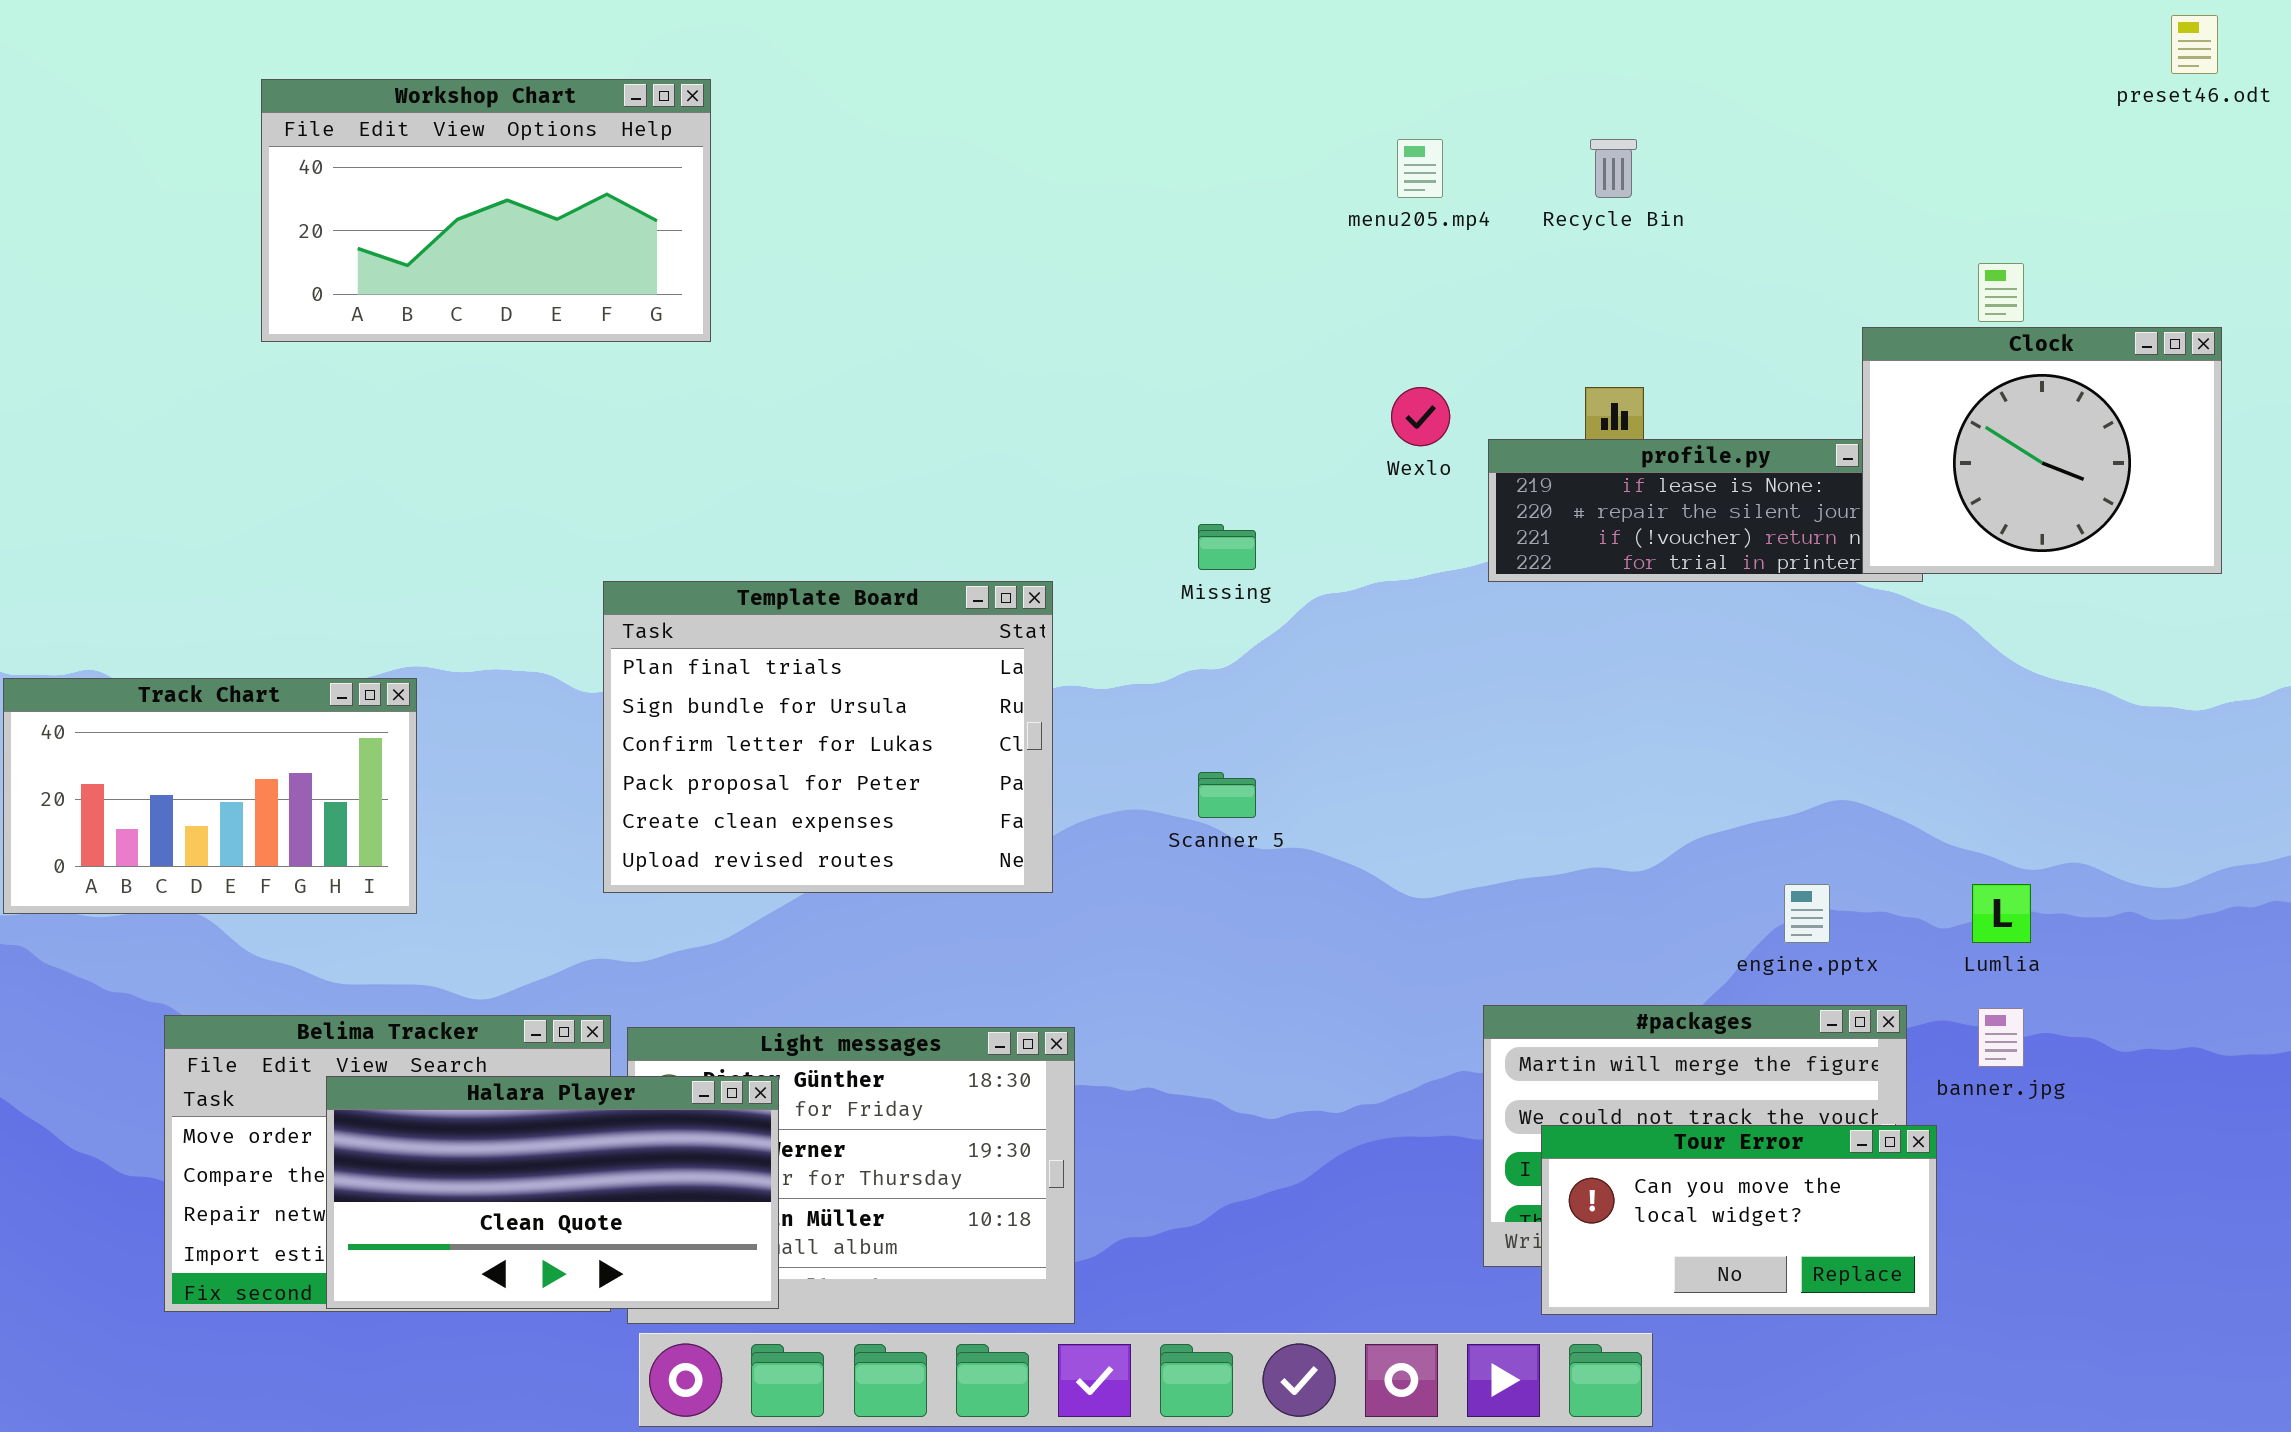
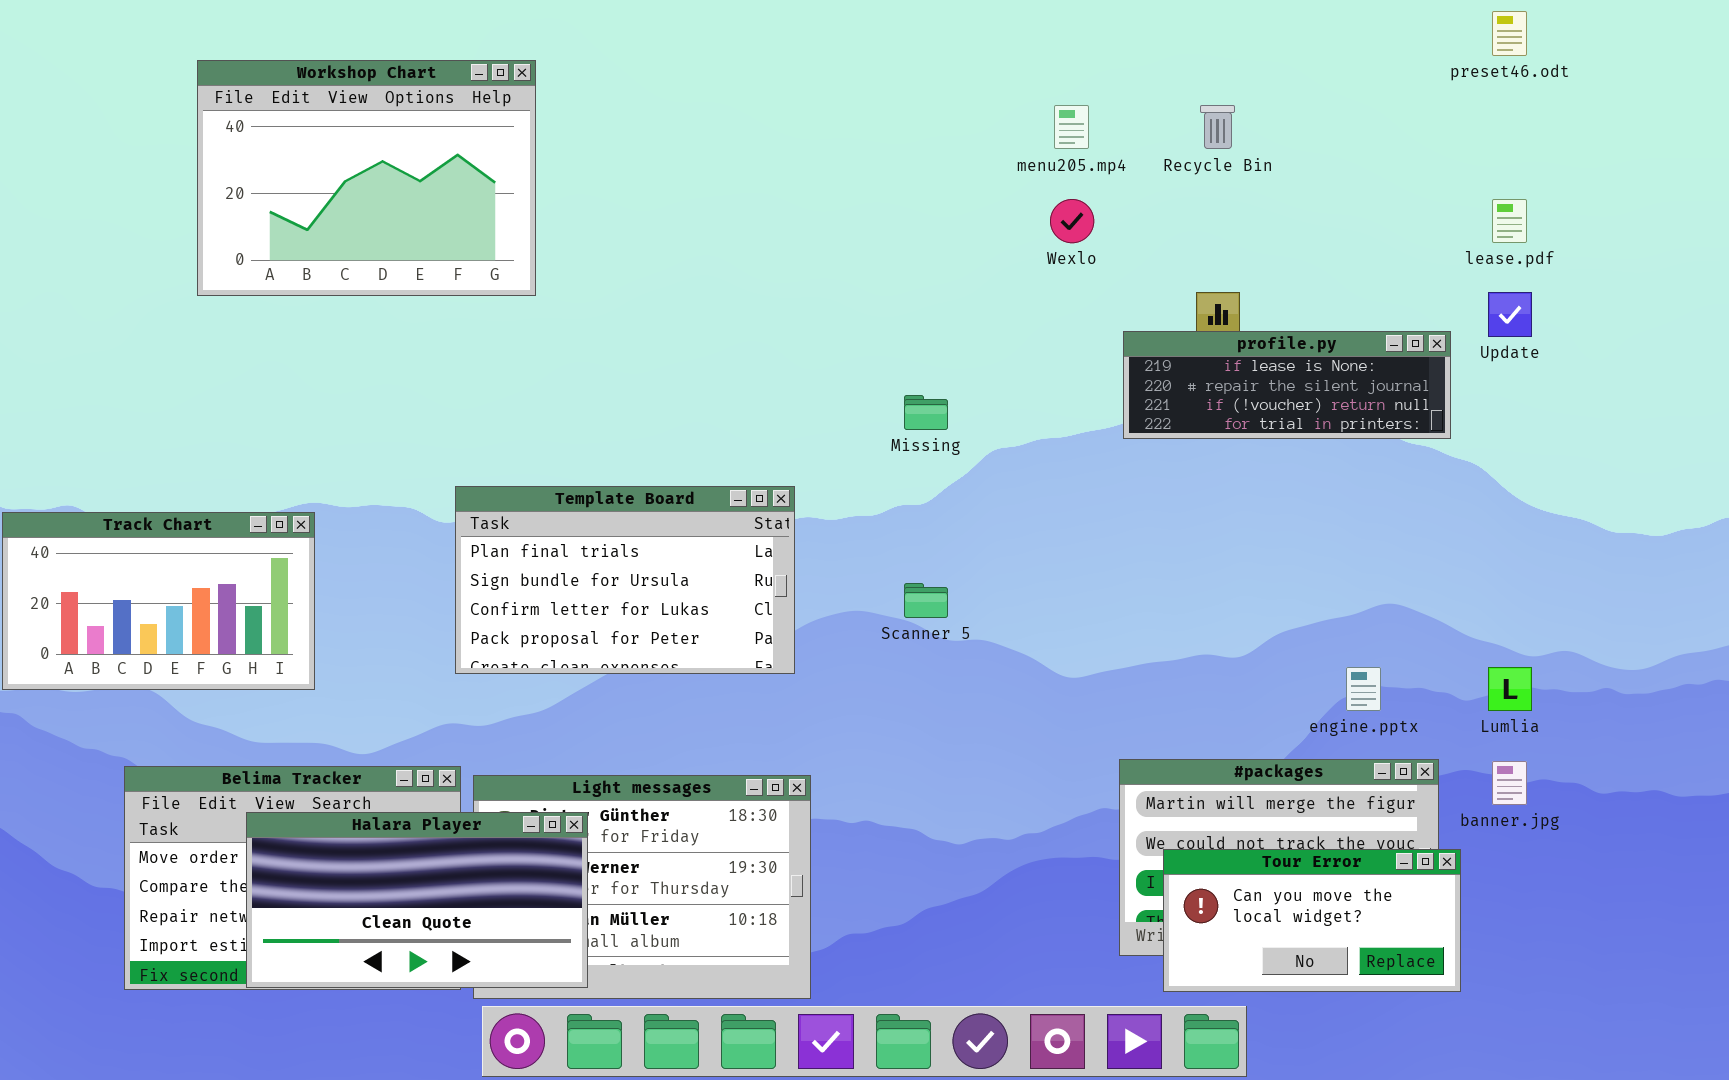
preset46.odt: [2171,15,2218,74] -> [1492,11,1527,56], moved
Workshop Chart: [261,79,711,342] -> [197,60,536,296], resized
Clock: [1862,327,2222,574] -> none, closed
Wexlo: [1391,387,1450,446] -> [1050,199,1094,243], moved
Template Board: [603,581,1053,893] -> [455,486,795,674], resized

